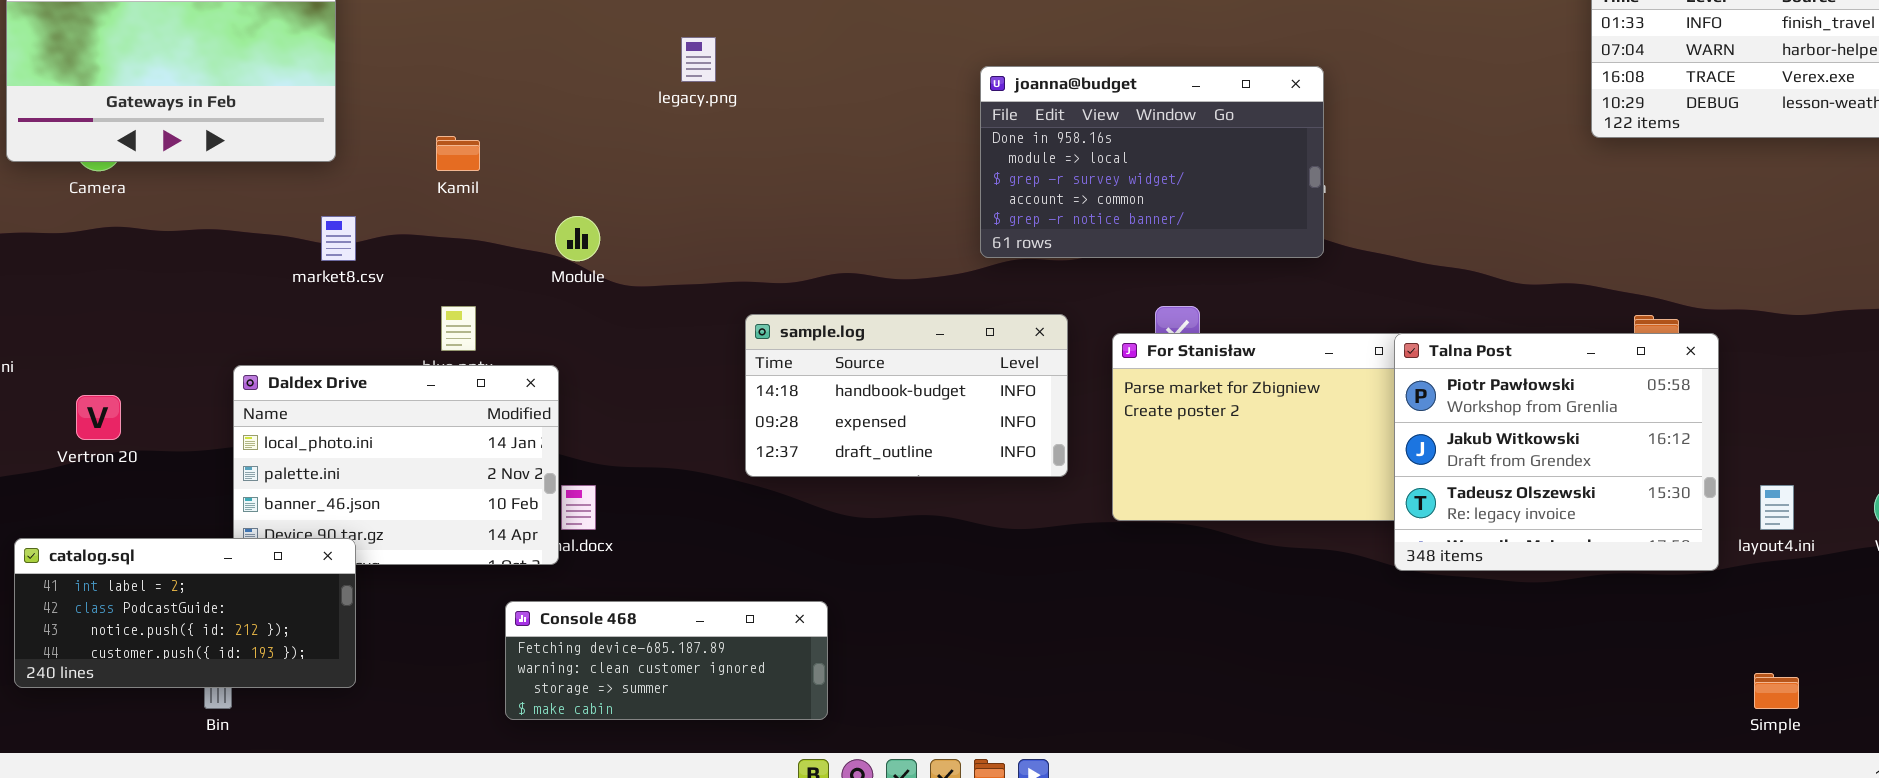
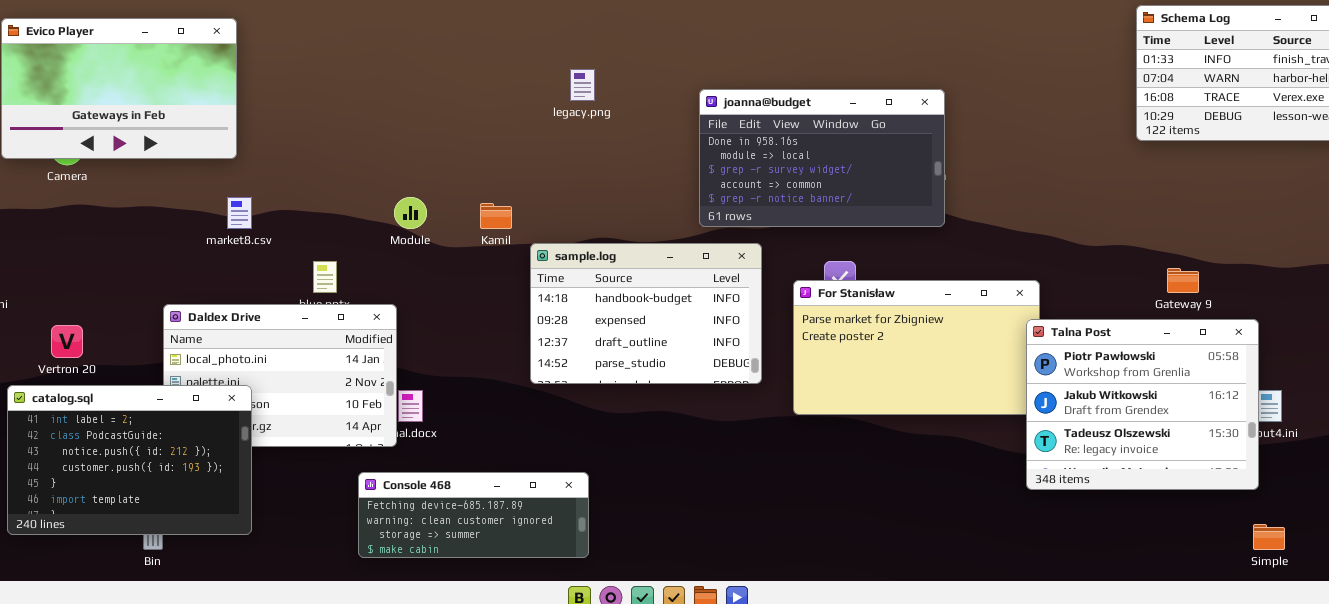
legacy.png: [681,37,716,82] -> [570,69,595,101], moved
Kamil: [436,136,480,171] -> [480,203,512,229], moved
sample.log: [745,314,1068,477] -> [530,243,762,384], resized
Talna Post: [1394,333,1719,571] -> [1026,319,1259,490], moved
catalog.sql: [14,538,356,688] -> [7,385,252,535], resized

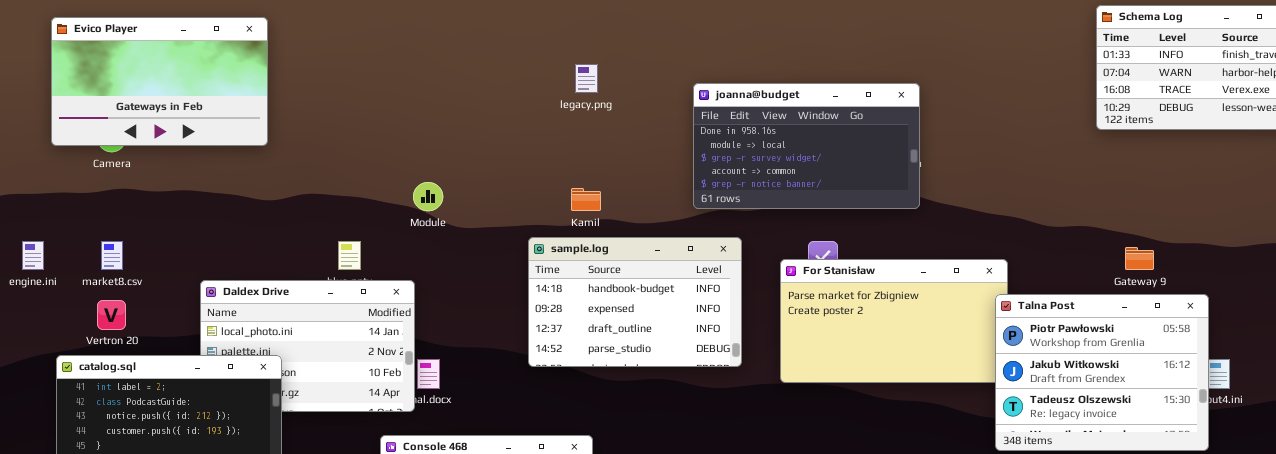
market8.csv: [227,197,252,229] -> [101,241,123,270], moved
Kamil: [480,203,512,229] -> [571,188,601,211], moved
sample.log: [530,243,762,384] -> [528,237,742,367], moved

